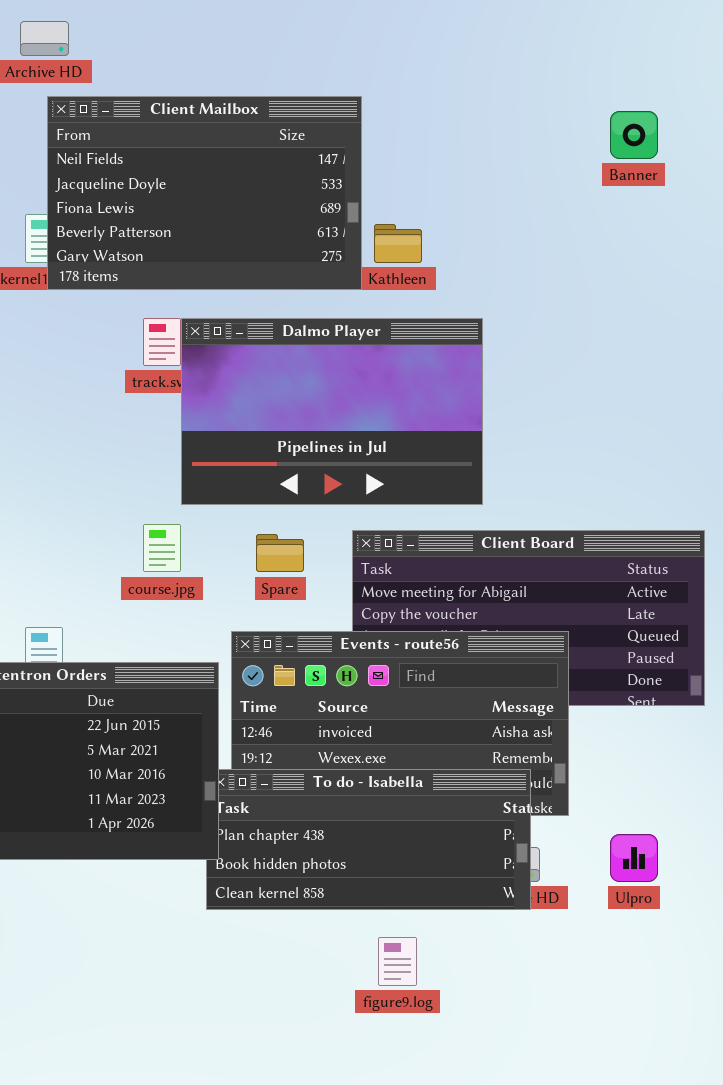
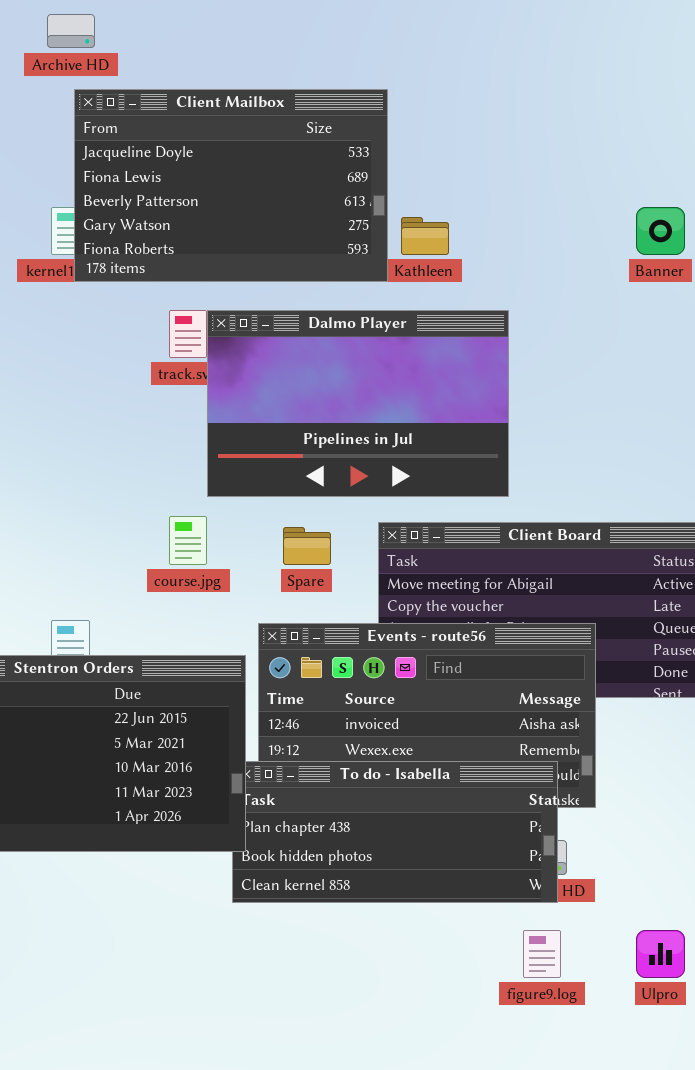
Client Mailbox: [47,96,362,290] -> [74,89,388,282], scrolled down 1 row
Banner: [610,111,658,159] -> [636,207,685,255], moved
Ulpro: [610,834,658,882] -> [636,930,685,978], moved
figure9.log: [378,937,417,986] -> [523,930,561,978], moved

